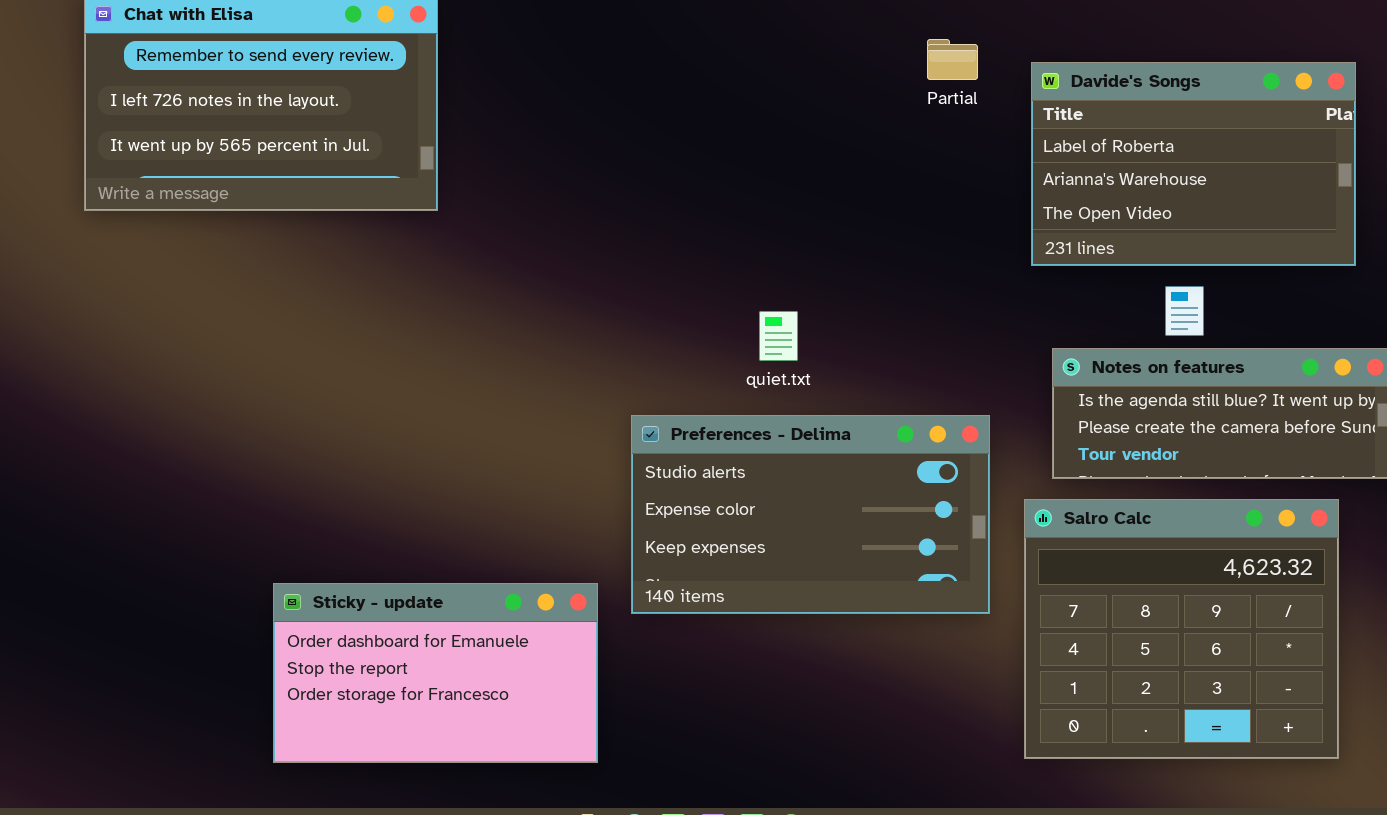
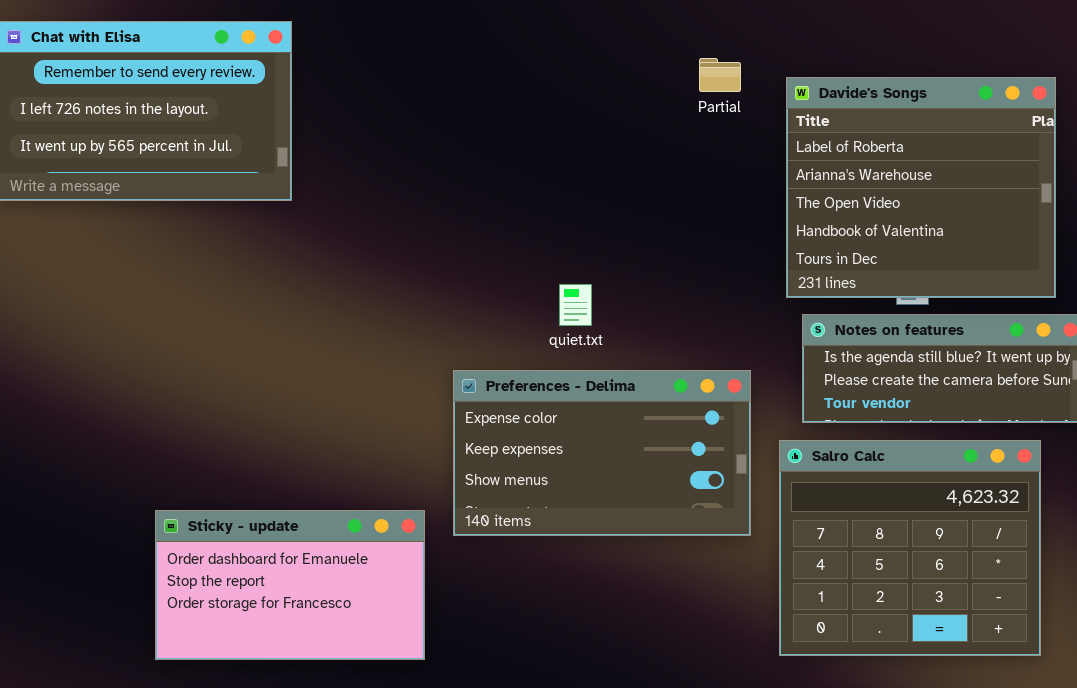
Davide's Songs: [1031,62,1356,266] -> [786,77,1056,298], resized
Preferences - Delima: [631,415,990,614] -> [453,370,751,536], scrolled down 1 row

